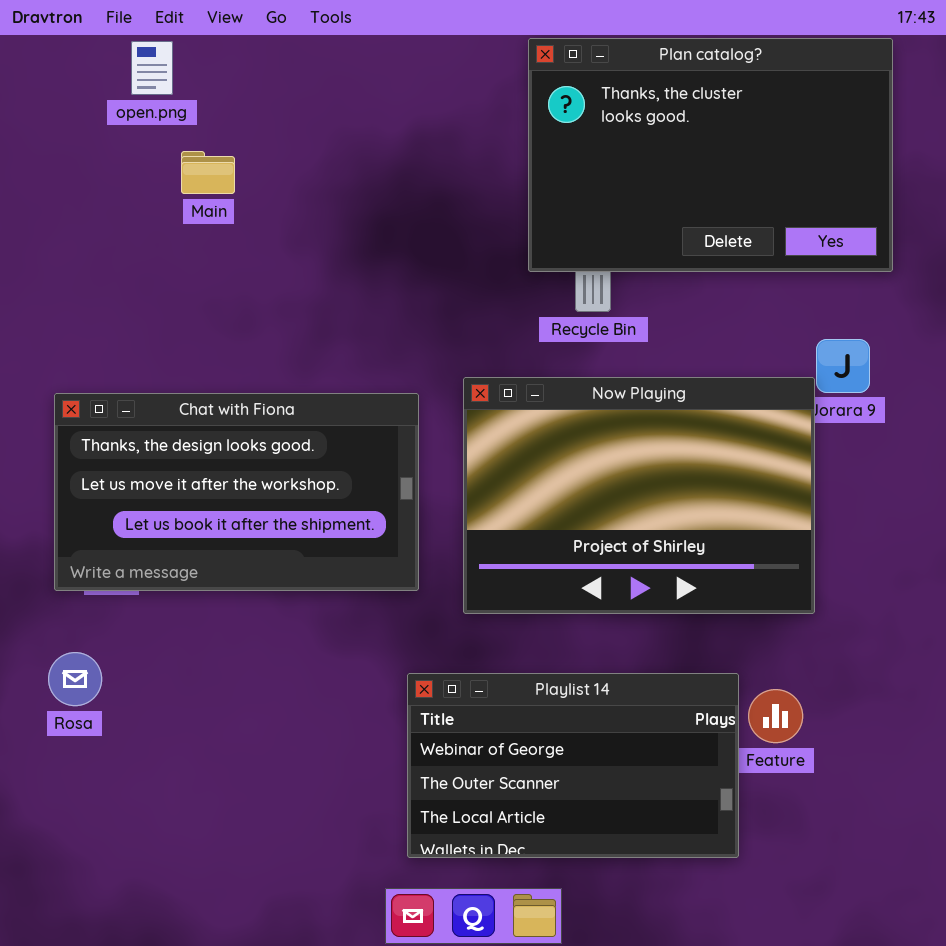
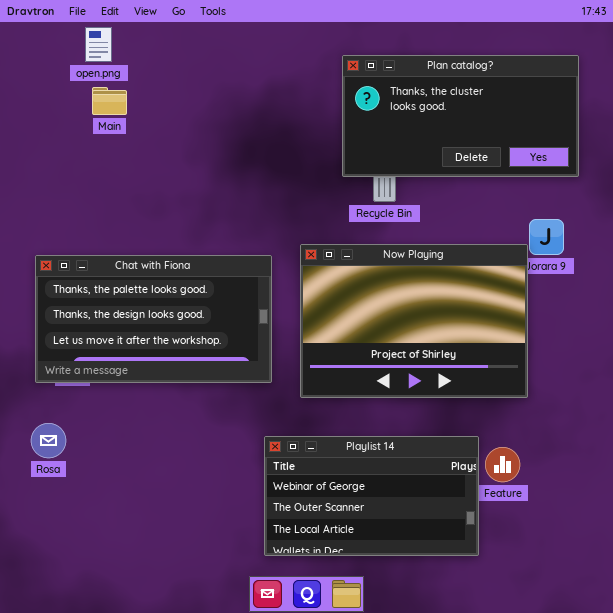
Plan catalog?: [528,38,893,272] -> [342,55,579,177], resized
Main: [181,151,235,194] -> [92,87,127,115], moved
Chat with Fiona: [54,393,419,591] -> [35,255,272,383], scrolled up 1 row

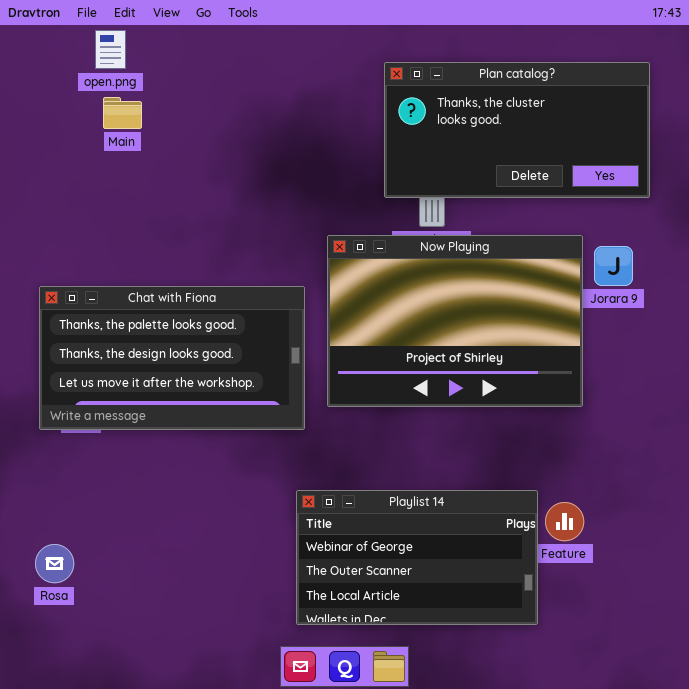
Now Playing: [300,244,528,398] -> [327,235,583,407], moved
Rosa: [31,423,66,458] -> [35,544,74,583], moved

